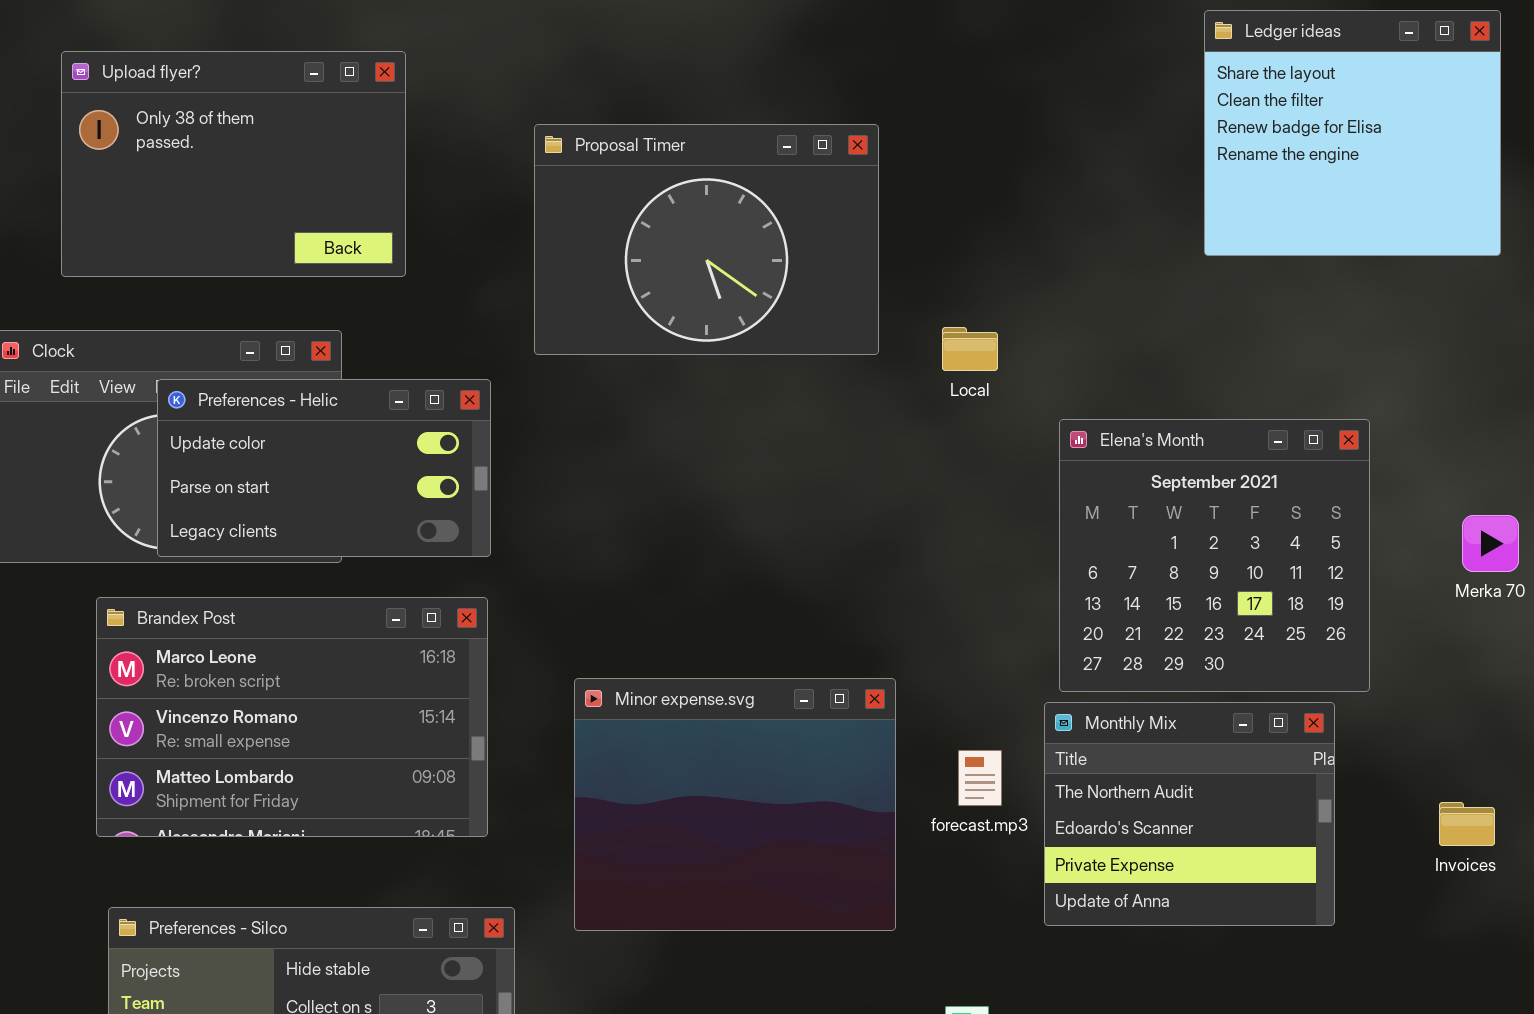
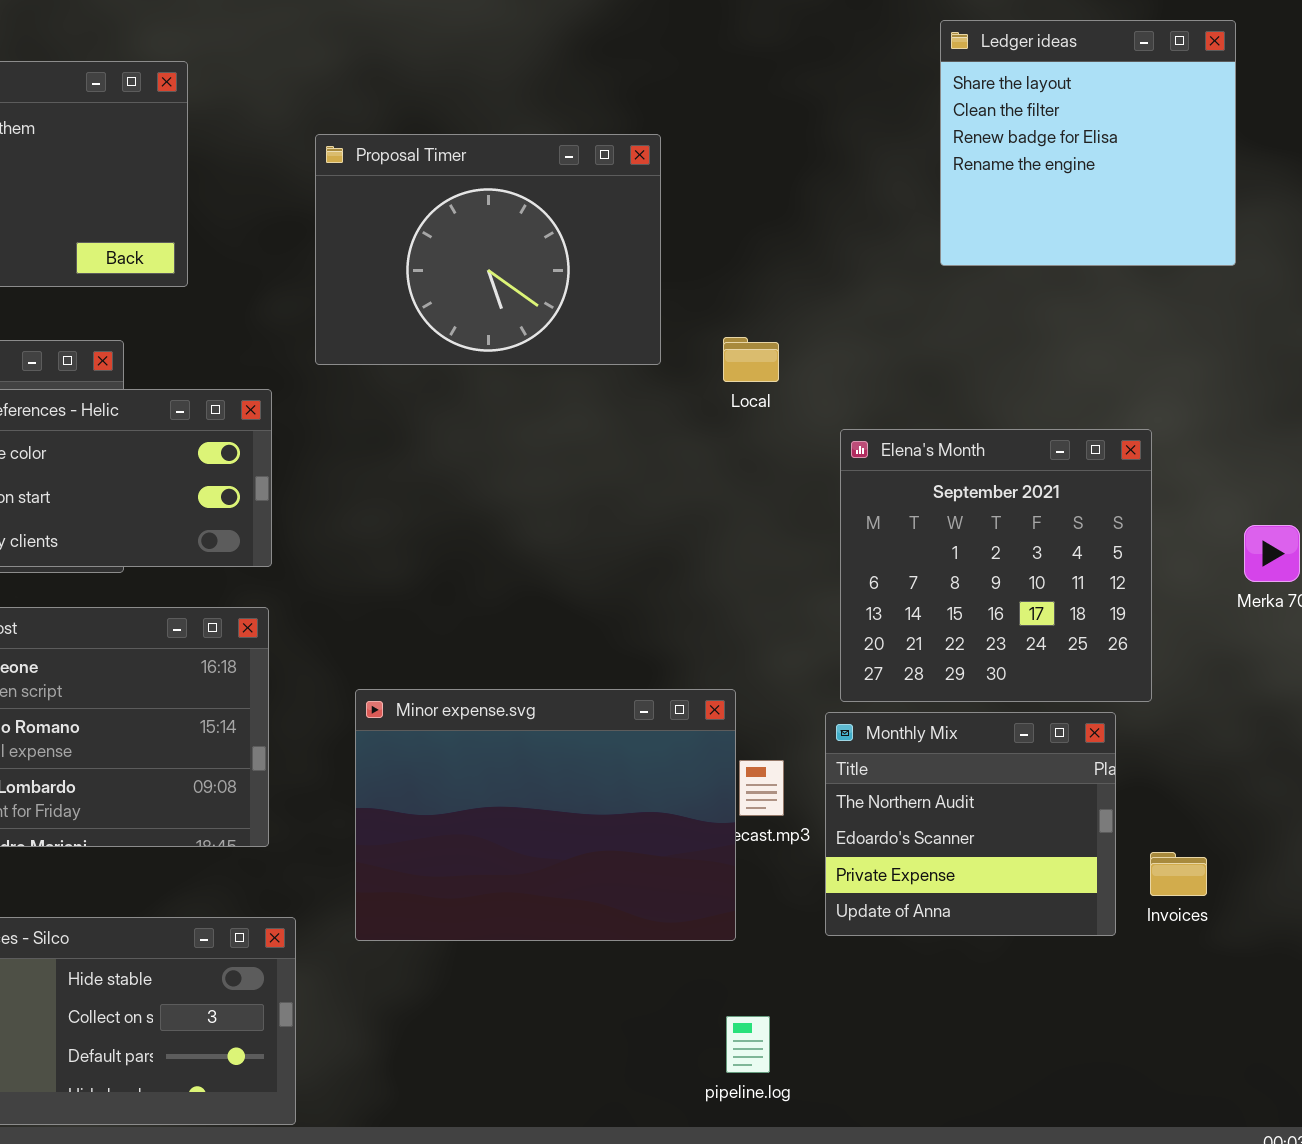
Ledger ideas: [1204,10,1501,256] -> [940,20,1236,266], moved
Minor expense.svg: [574,678,896,931] -> [355,689,736,941], resized
Invoices: [1439,802,1495,846] -> [1150,852,1207,896], moved

